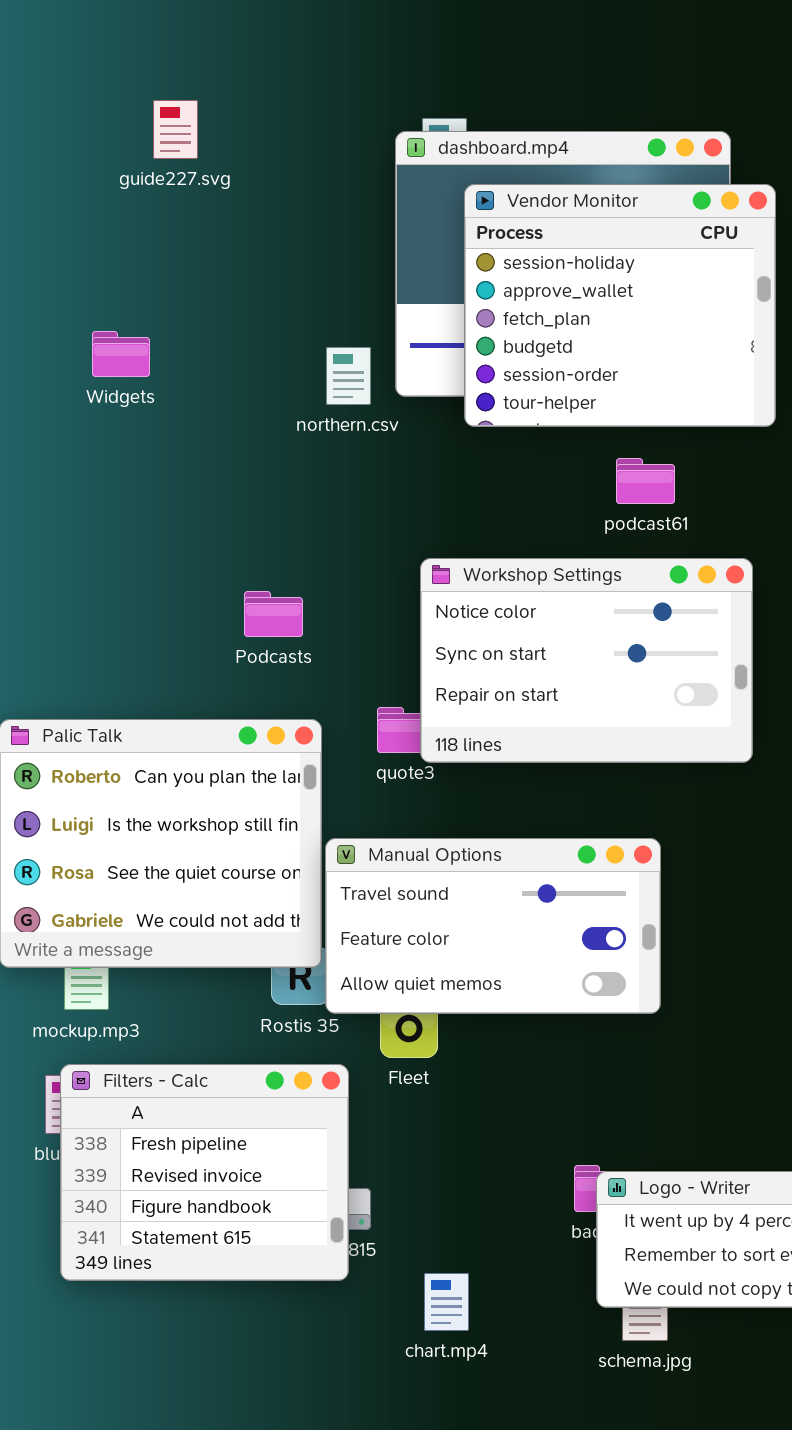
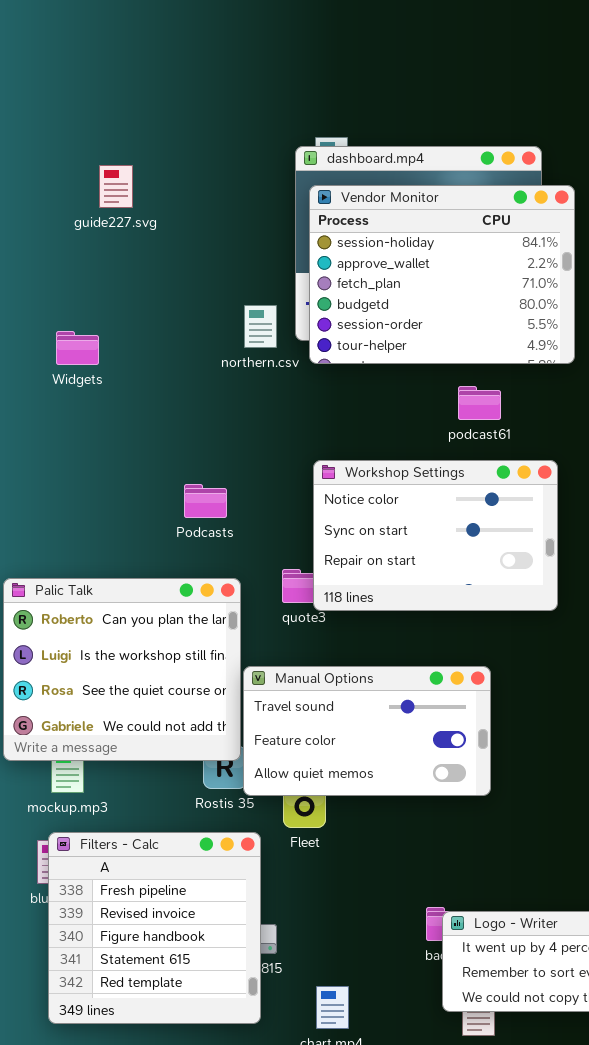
guide227.svg: [153,100,198,159] -> [99,165,133,208], moved
Vendor Monitor: [464,184,776,427] -> [309,185,575,364], resized
Widgets: [92,331,150,377] -> [56,331,99,365], moved
Filters - Calc: [60,1064,349,1281] -> [48,832,261,1024], resized

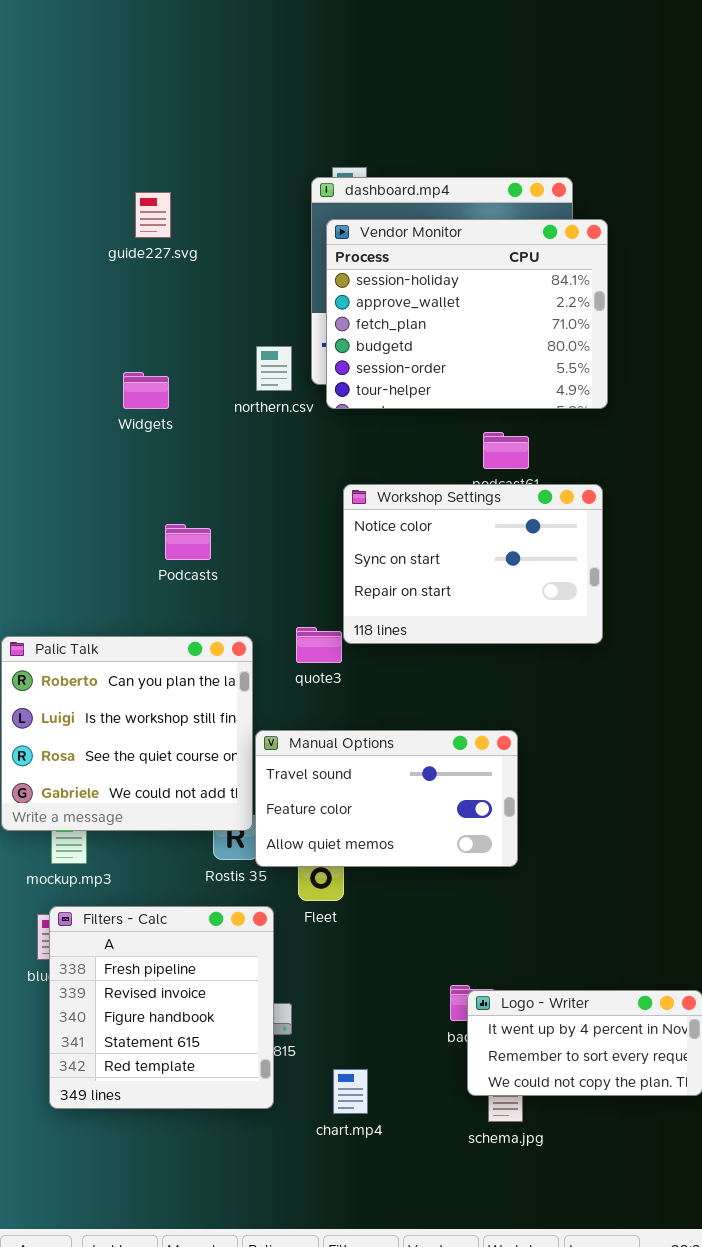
guide227.svg: [99,165,133,208] -> [135,192,171,238], moved
Widgets: [56,331,99,365] -> [123,372,169,409], moved
Workshop Settings: [313,460,558,611] -> [343,484,603,644], moved
Podcasts: [184,484,227,518] -> [165,524,211,560], moved

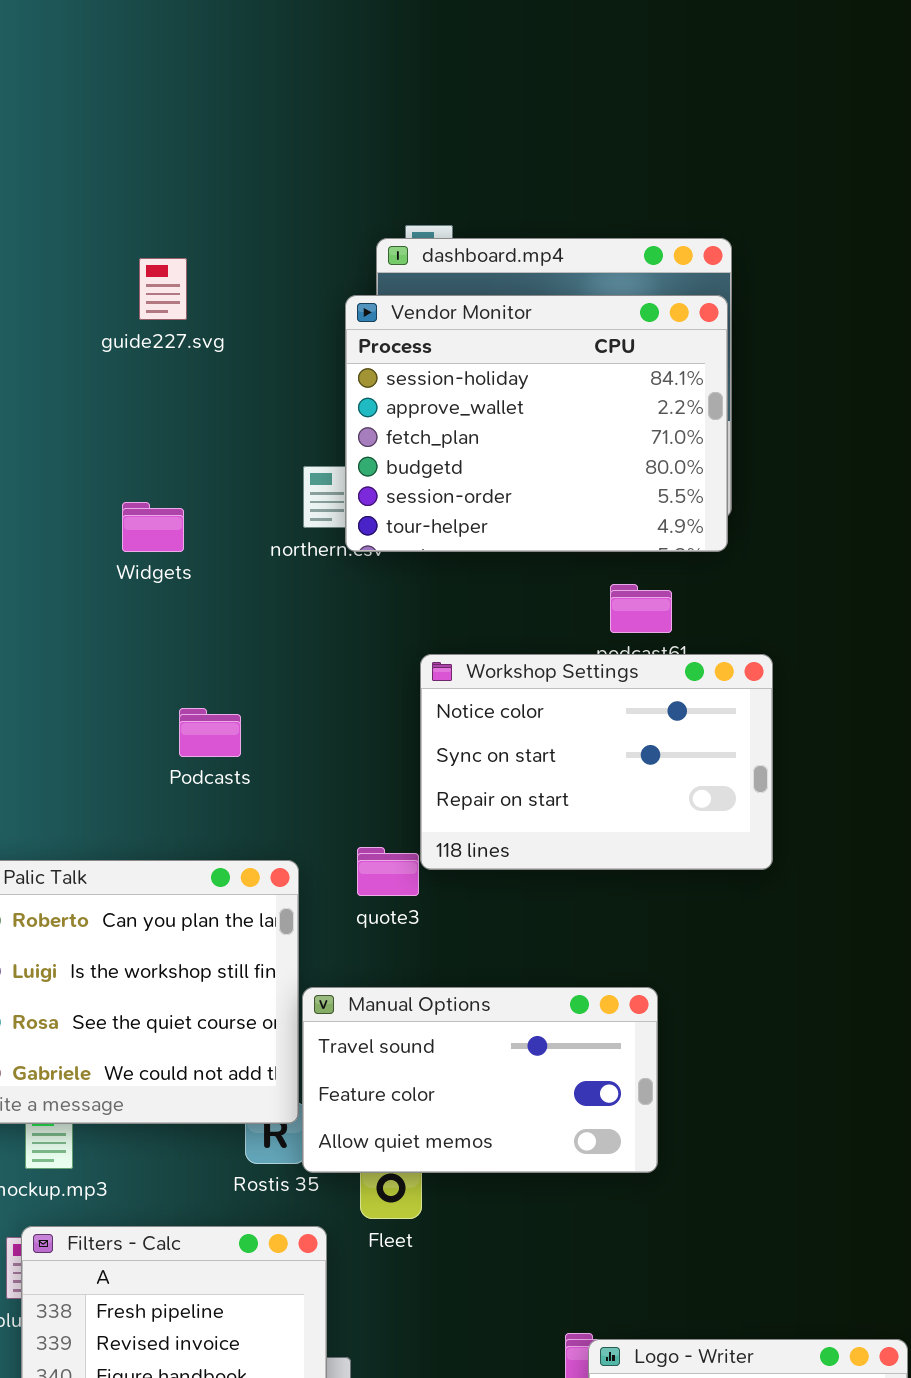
Vendor Monitor: [326,219,608,409] -> [345,295,728,552], moved

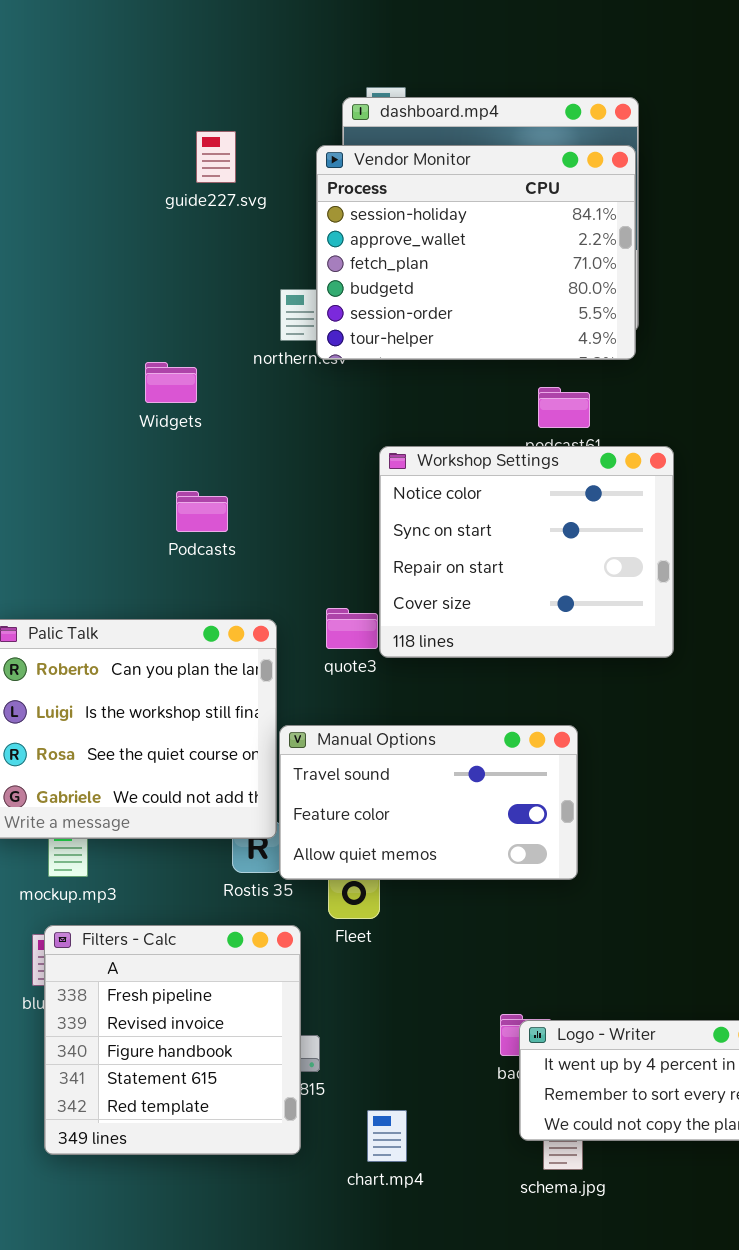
guide227.svg: [139,258,187,320] -> [196,131,236,183], moved
Widgets: [122,502,184,552] -> [145,362,197,403], moved
Workshop Settings: [420,654,773,870] -> [379,446,674,658], resized

